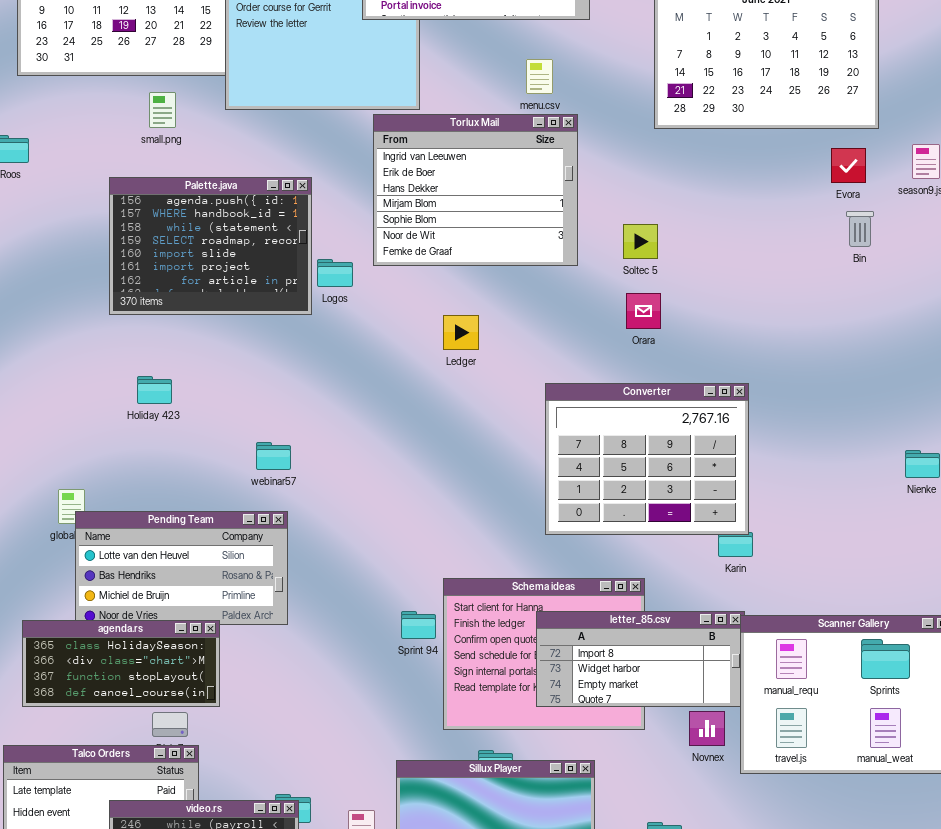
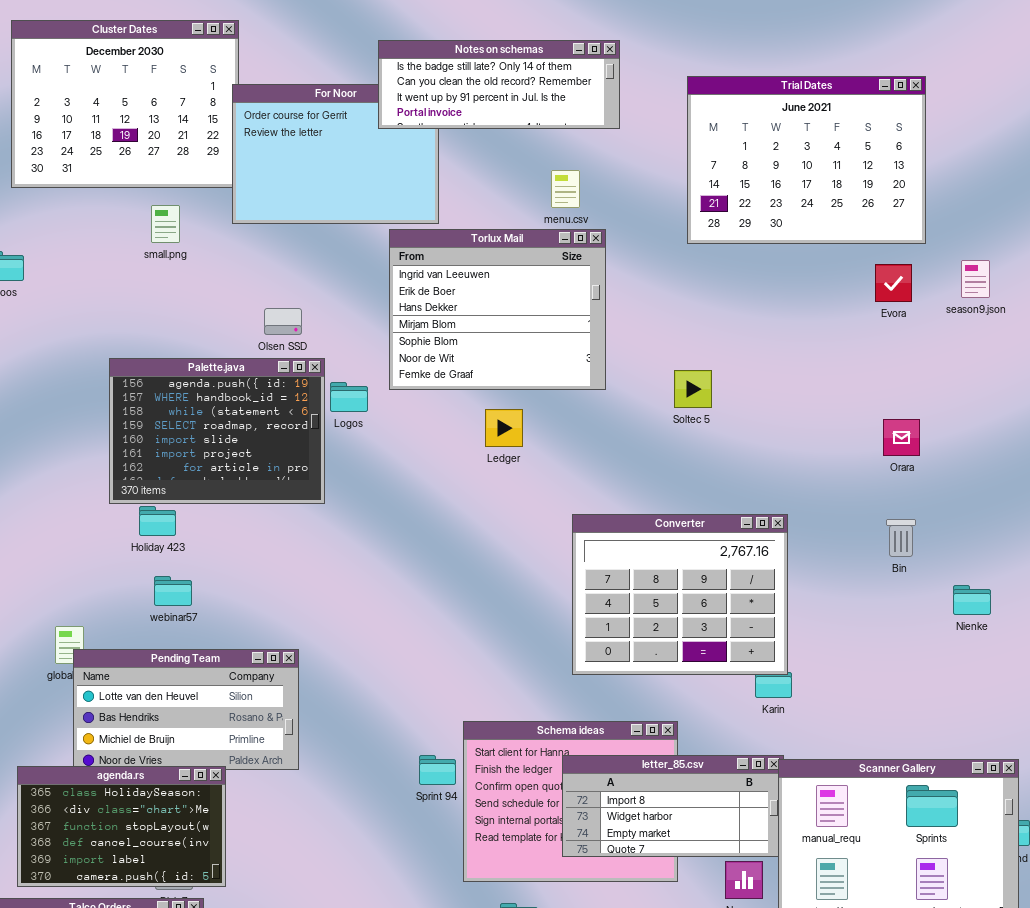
Palette.java: [109,177,312,315] -> [109,358,325,504], moved
Bin: [846,211,874,247] -> [886,519,916,557], moved
Soltec 5: [623,224,658,259] -> [674,370,712,408], moved
Orara: [626,293,661,329] -> [883,419,920,456], moved
Ledger: [443,315,479,350] -> [485,409,523,447], moved
webinar57: [256,442,291,470] -> [154,576,192,606], moved
agenda.rs: [22,620,220,707] -> [17,766,226,887], resized

